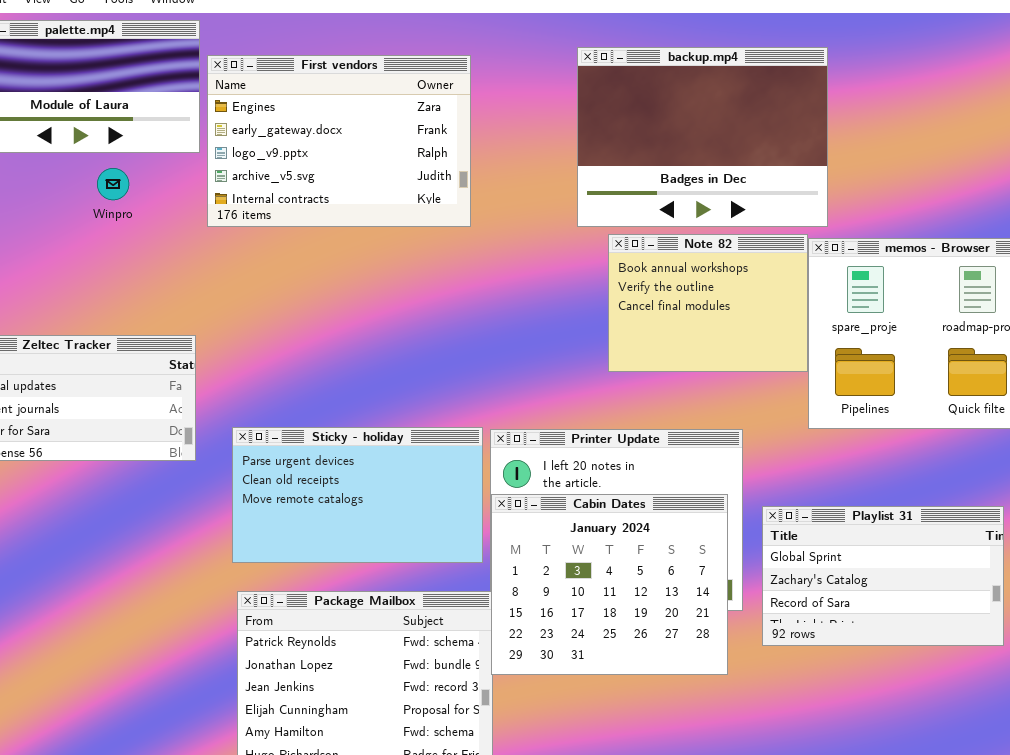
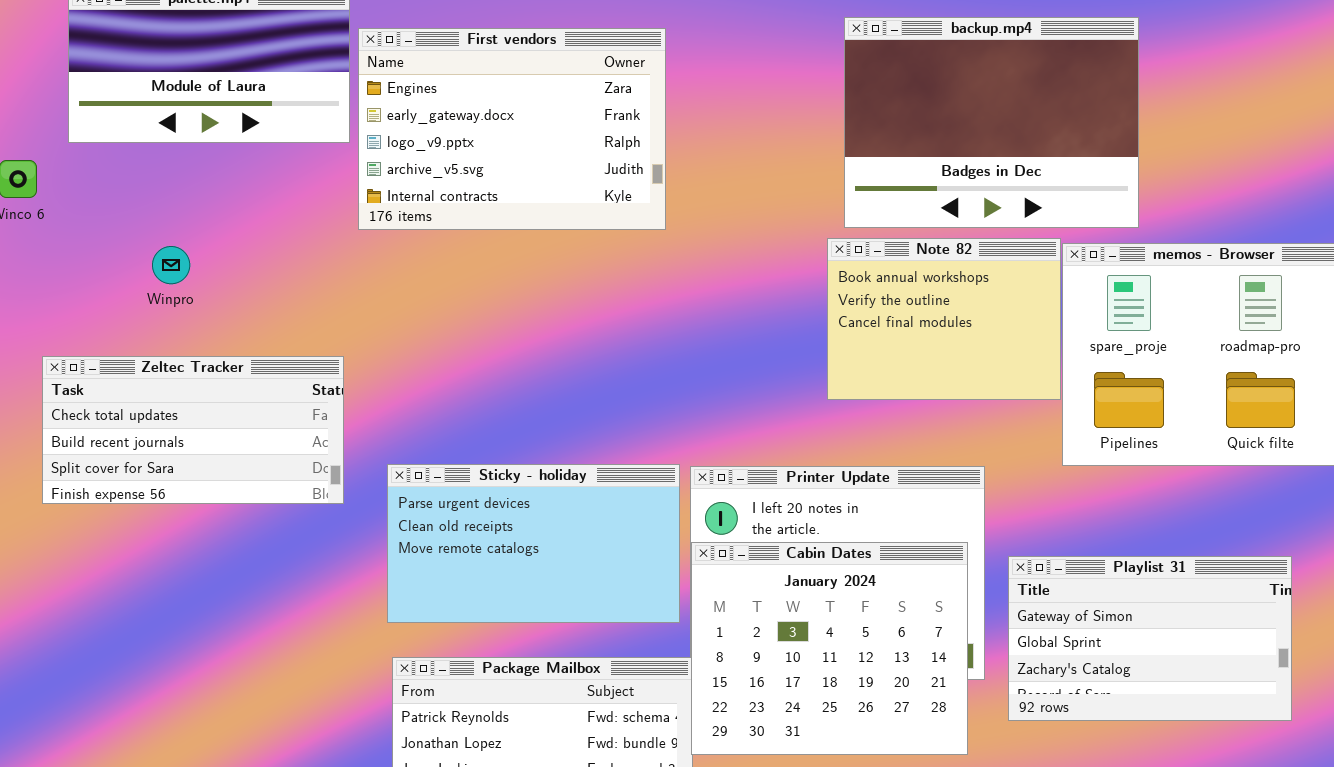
backup.mp4: [577,47,828,227] -> [844,17,1139,228], moved
Winpro: [97,168,129,200] -> [152,246,190,284], moved
Playlist 31: [762,506,1004,646] -> [1008,556,1292,721], scrolled up 1 row

